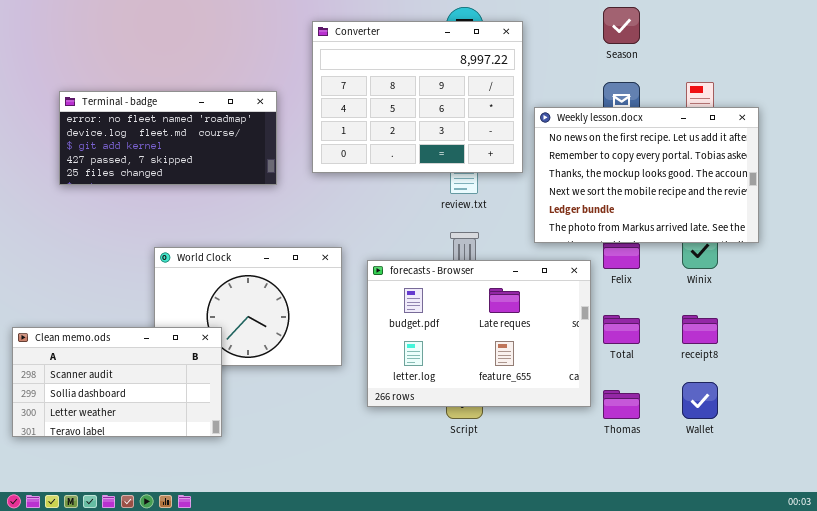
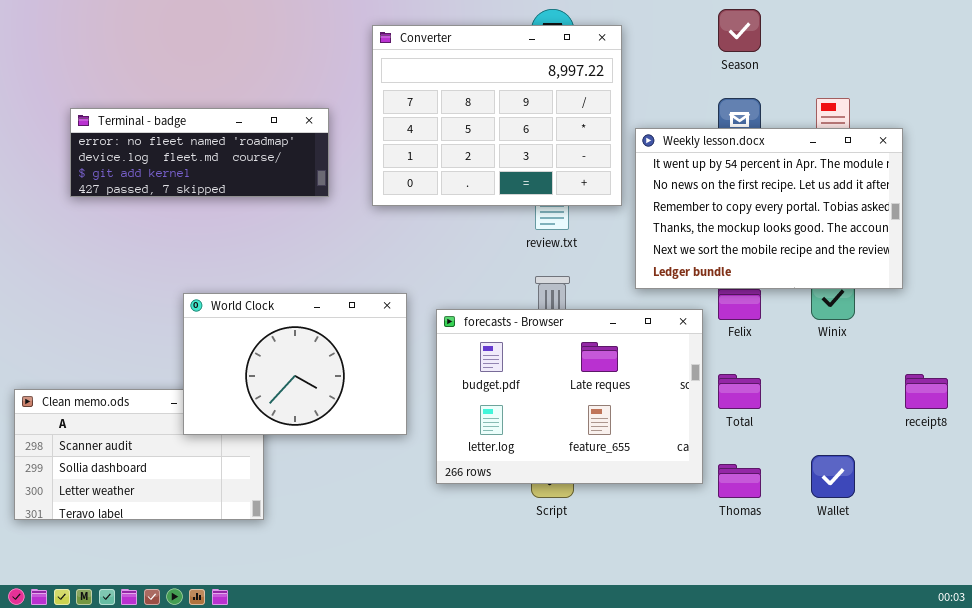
Terminal - badge: [59,91,277,185] -> [70,108,329,197], resized
Weekly lesson.docx: [534,107,759,243] -> [635,128,903,289], scrolled up 1 row
World Clock: [154,247,342,366] -> [183,293,407,435], raised
receipt8: [682,315,718,344] -> [905,374,948,409], moved

